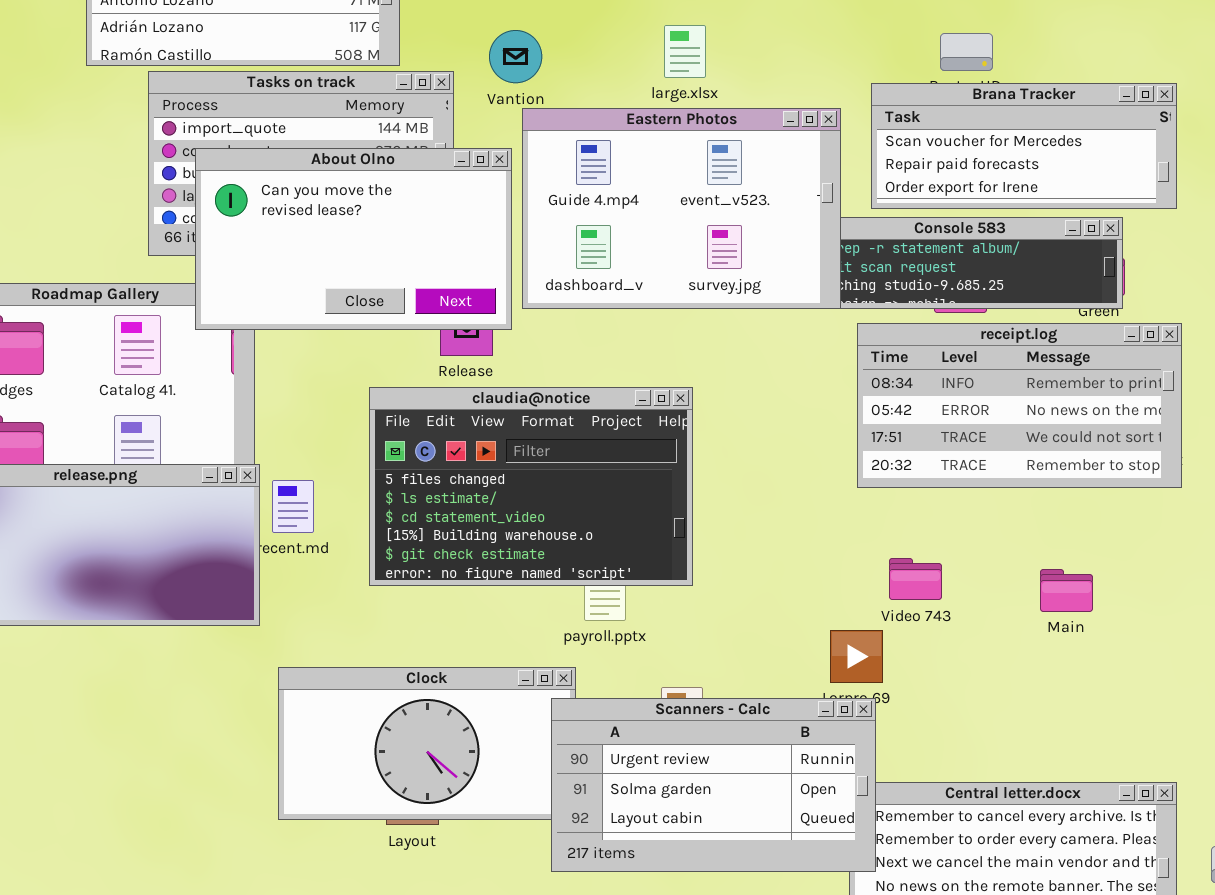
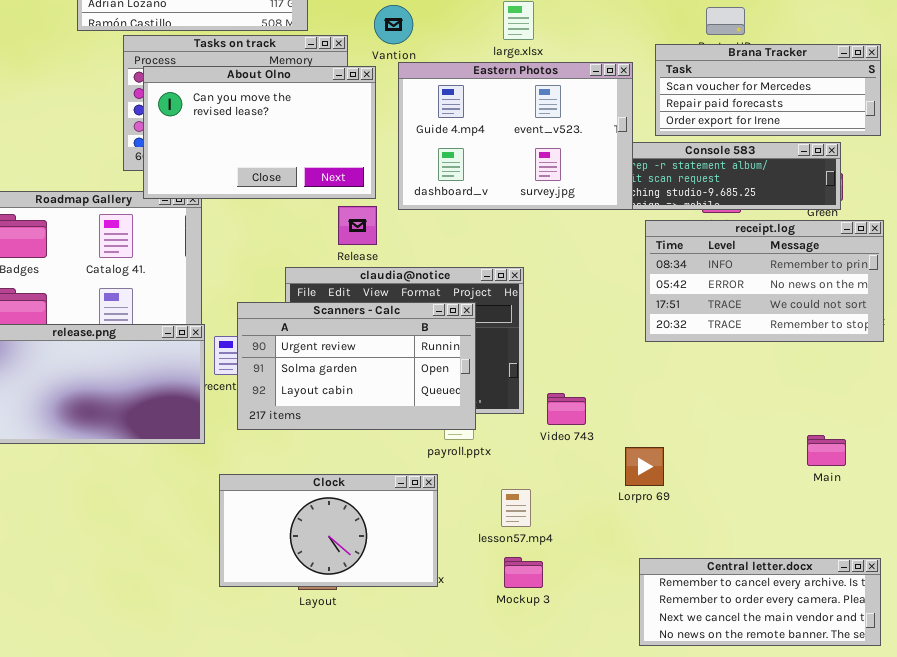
About Olno: [195,148,512,330] -> [143,66,376,199], moved
Video 743: [889,558,942,600] -> [547,393,586,425], moved
Main: [1040,569,1093,612] -> [807,435,846,466], moved
Scanners - Calc: [551,698,876,872] -> [237,302,476,430], moved

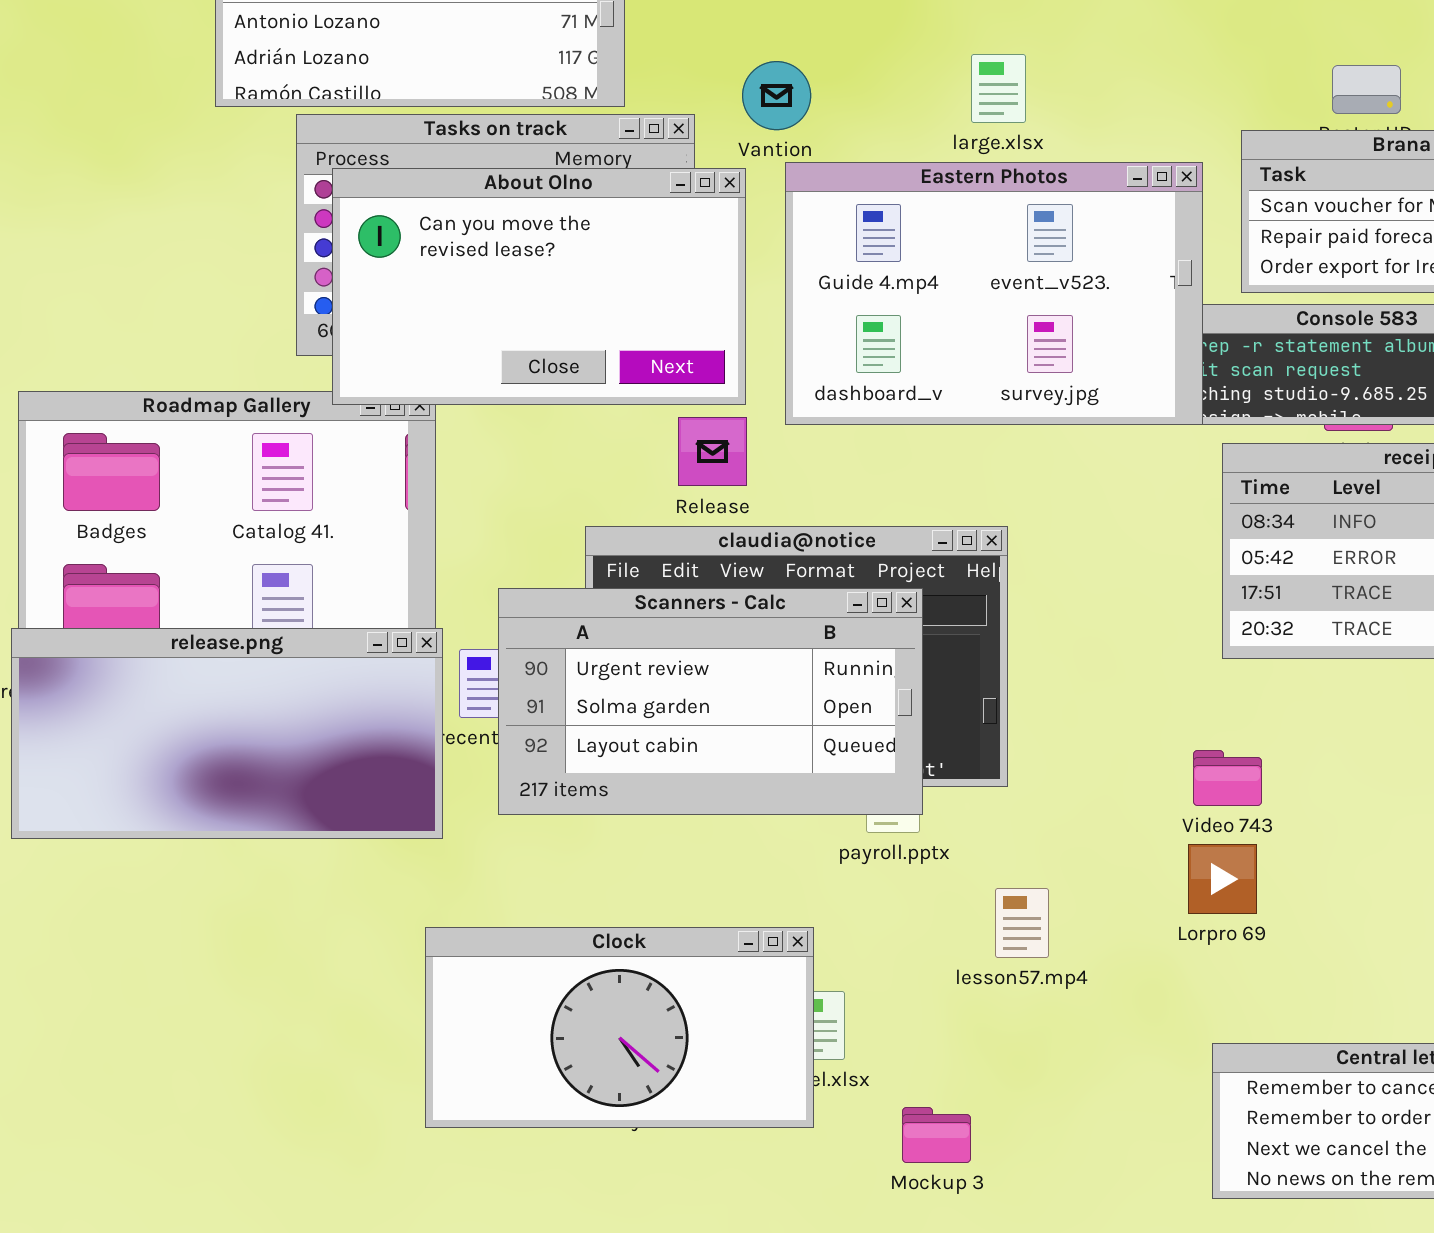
Video 743: [547,393,586,425] -> [1193,750,1262,806], moved
Clock: [219,474,438,587] -> [425,927,814,1128], moved
lesson57.mp4: [501,489,531,527] -> [995,888,1049,958], moved
Mockup 3: [504,557,543,588] -> [902,1107,971,1163], moved

